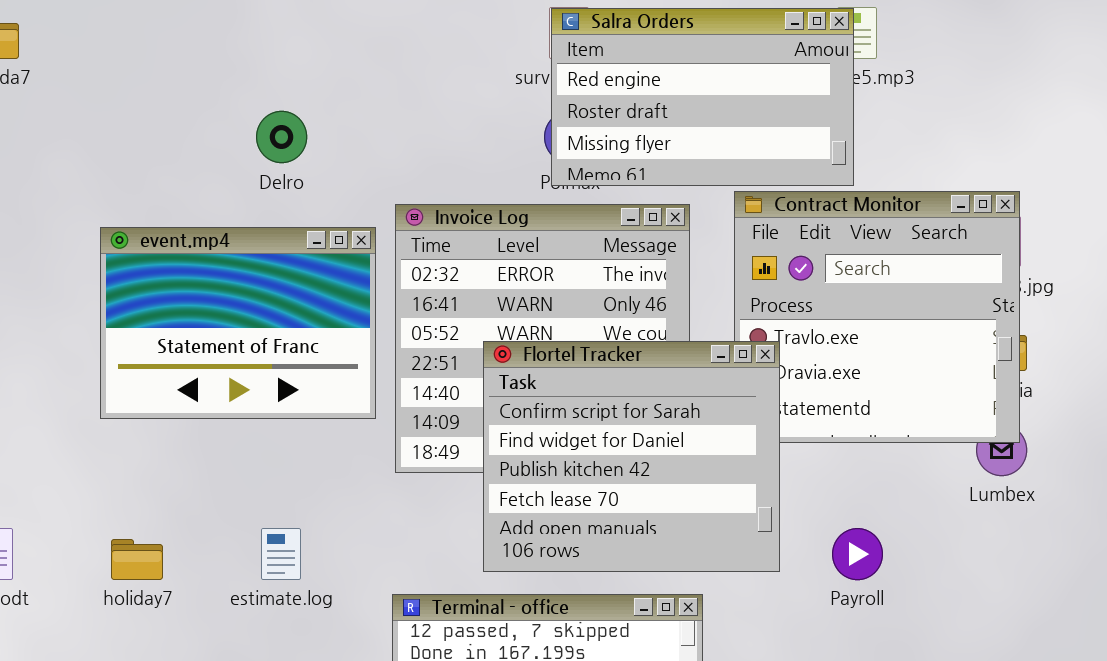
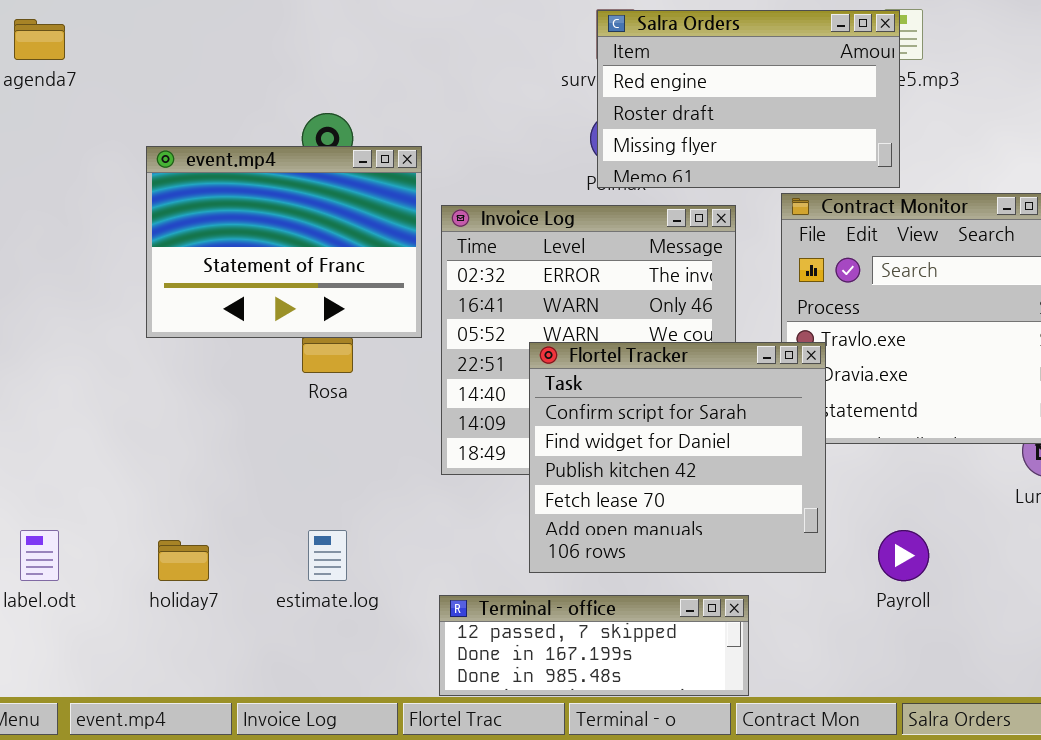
event.mp4: [100,227,376,419] -> [146,146,422,338], moved

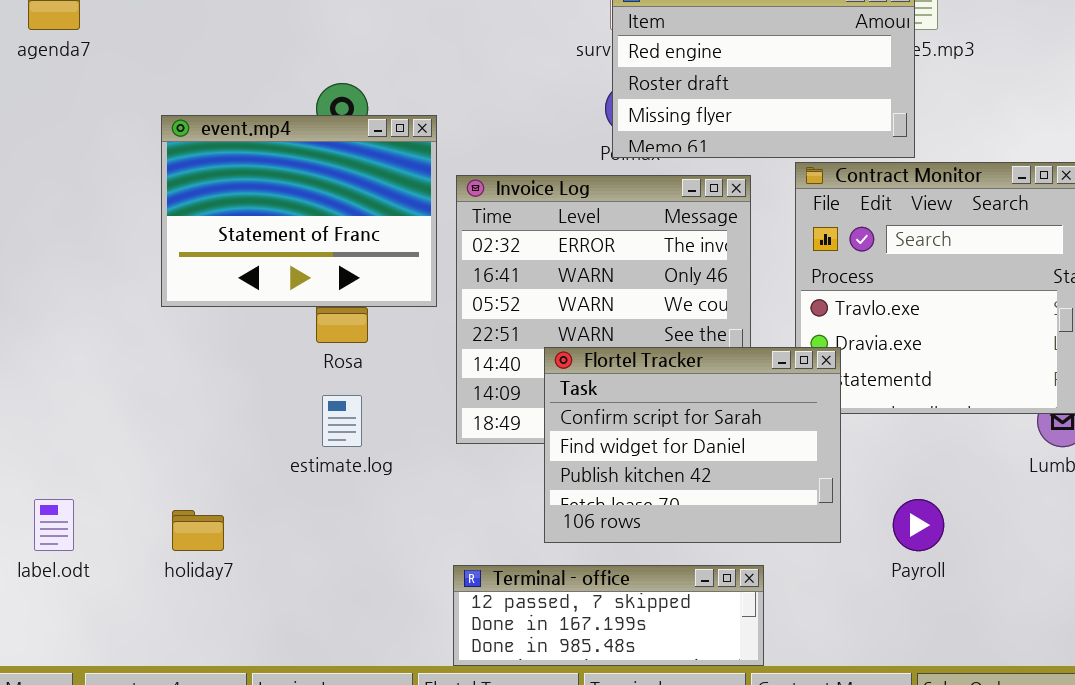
Flortel Tracker: [529,342,826,573] -> [544,347,841,543], resized
estimate.log: [308,530,347,581] -> [322,395,362,447], moved

